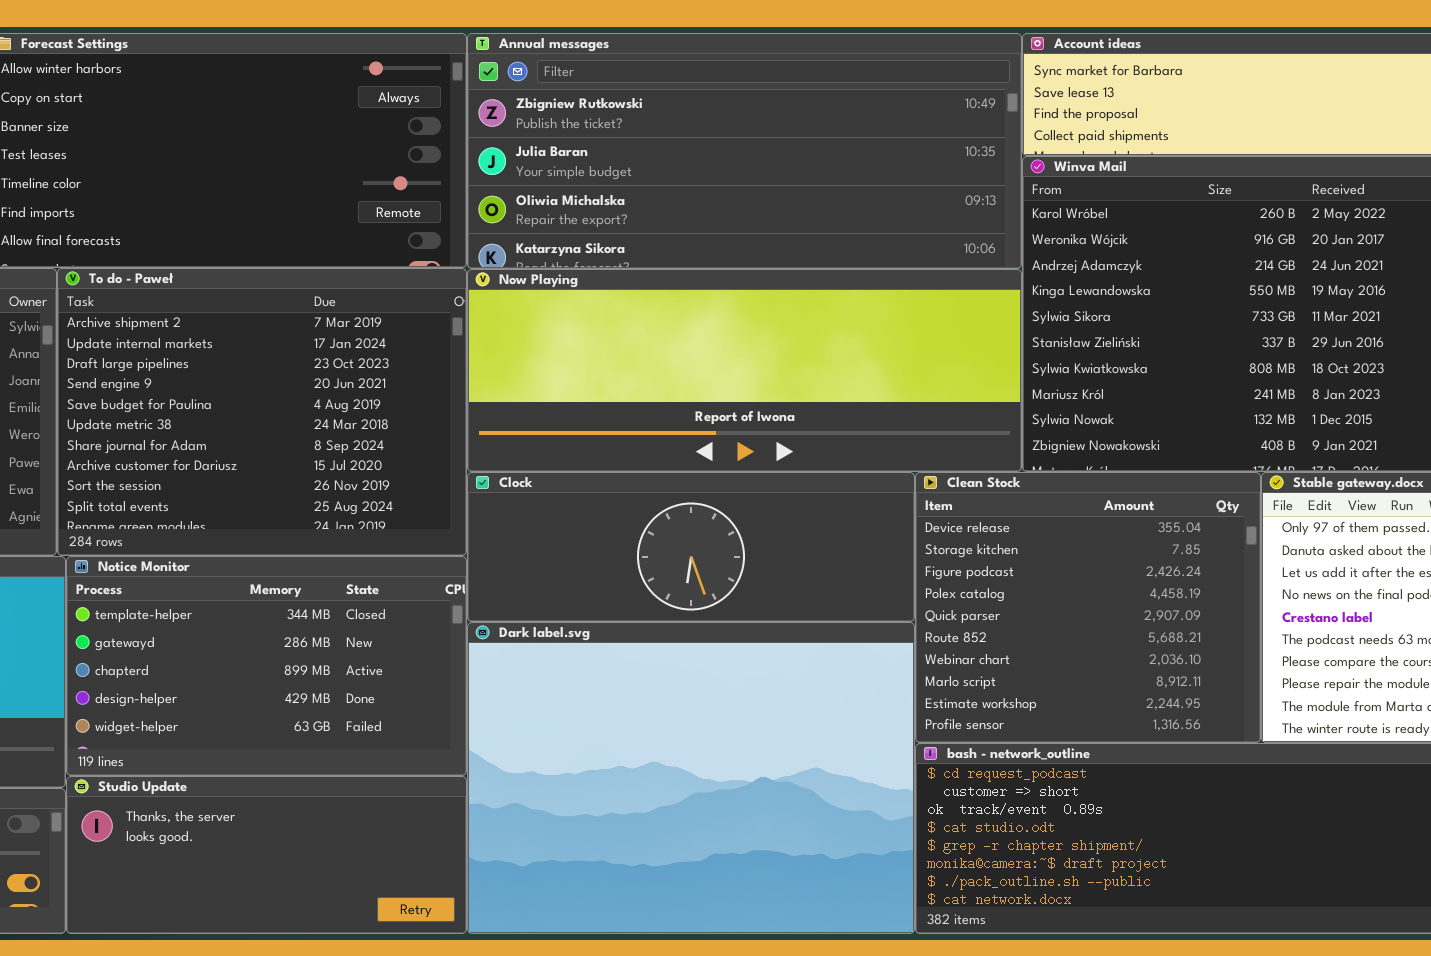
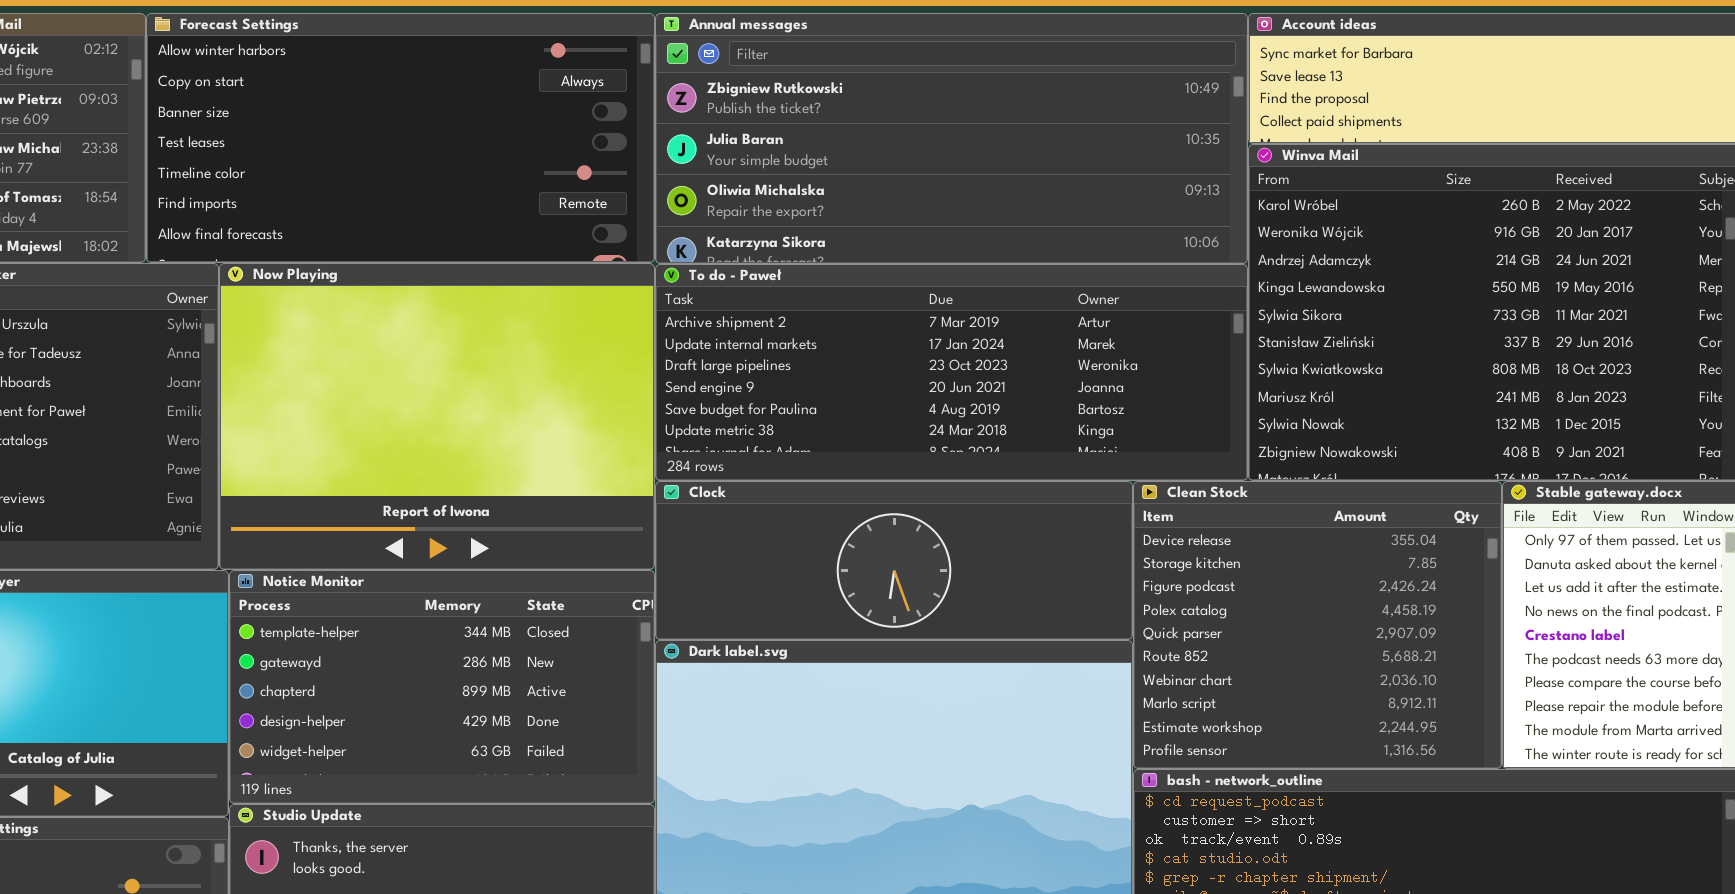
To do - Paweł: [57,268,467,556] -> [655,264,1248,481], moved, resized
Now Playing: [467,269,1022,472] -> [219,263,655,570], moved, resized

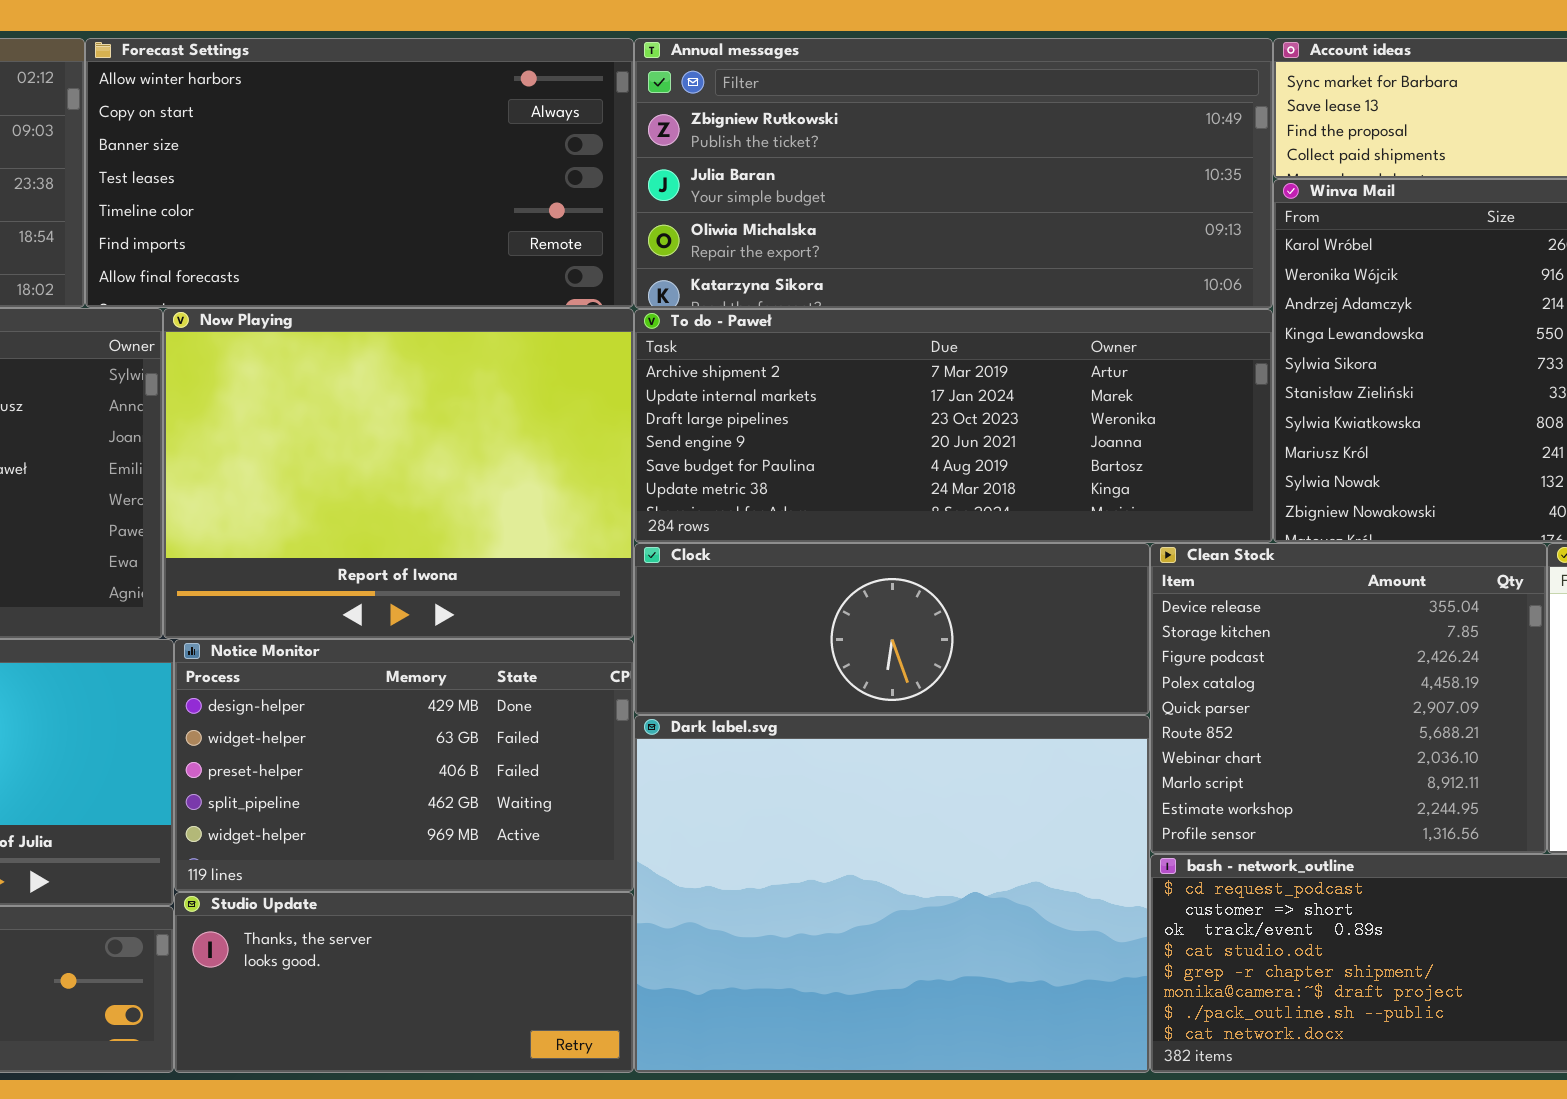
Notice Monitor: [229,570,655,804] -> [174,639,634,892], scrolled down 3 rows

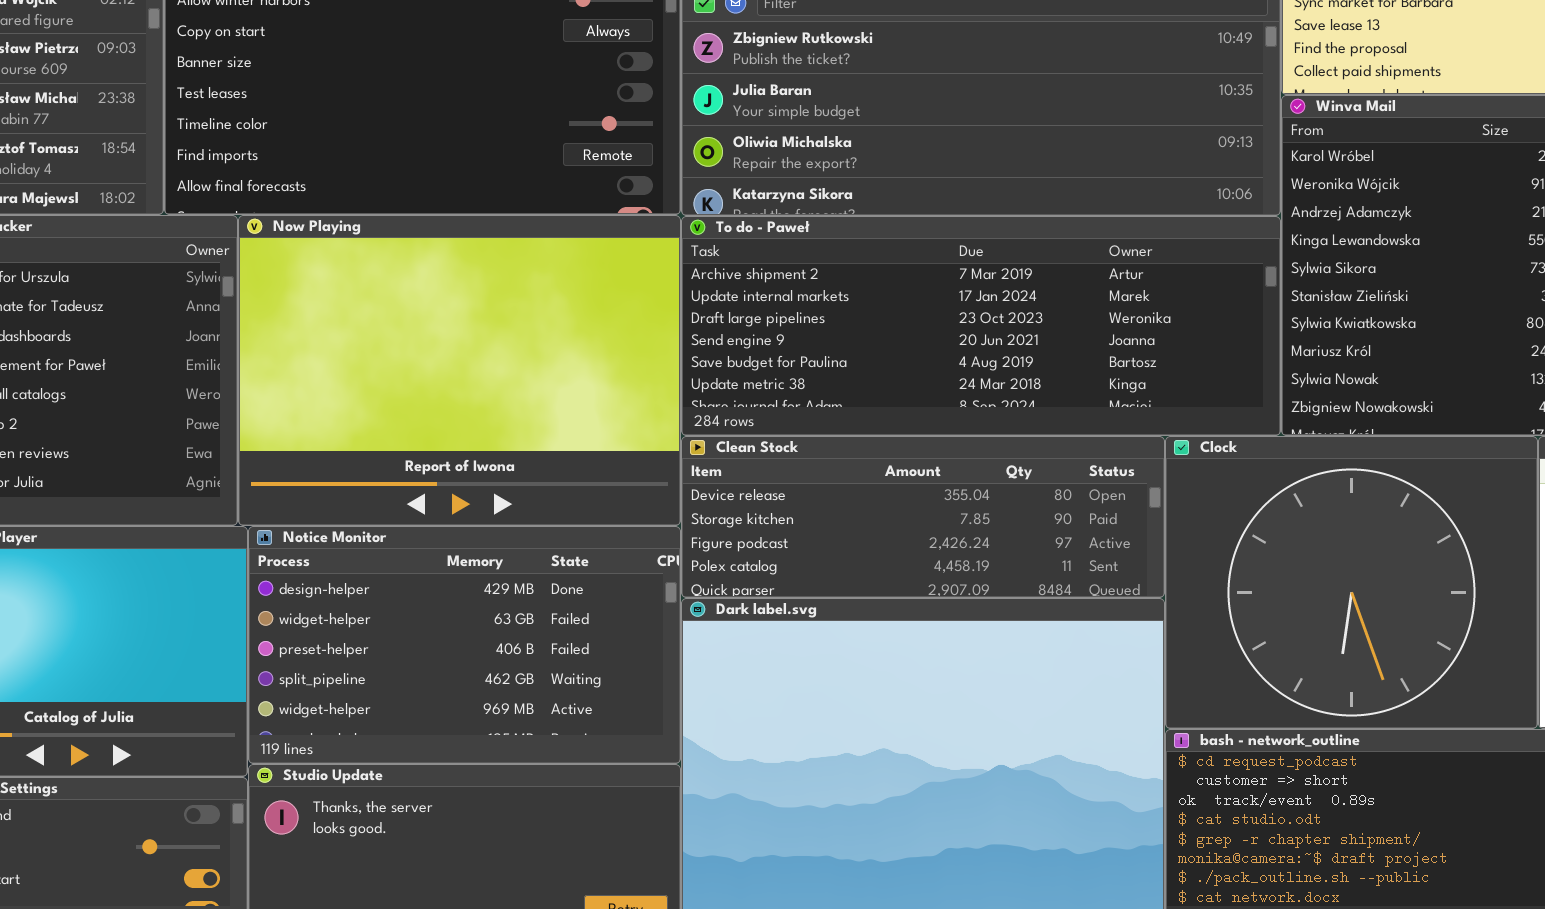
Clock: [634,543,1150,715] -> [1165,436,1538,729], moved, resized
Clean Stock: [1150,543,1547,854] -> [681,436,1165,598], moved, resized

